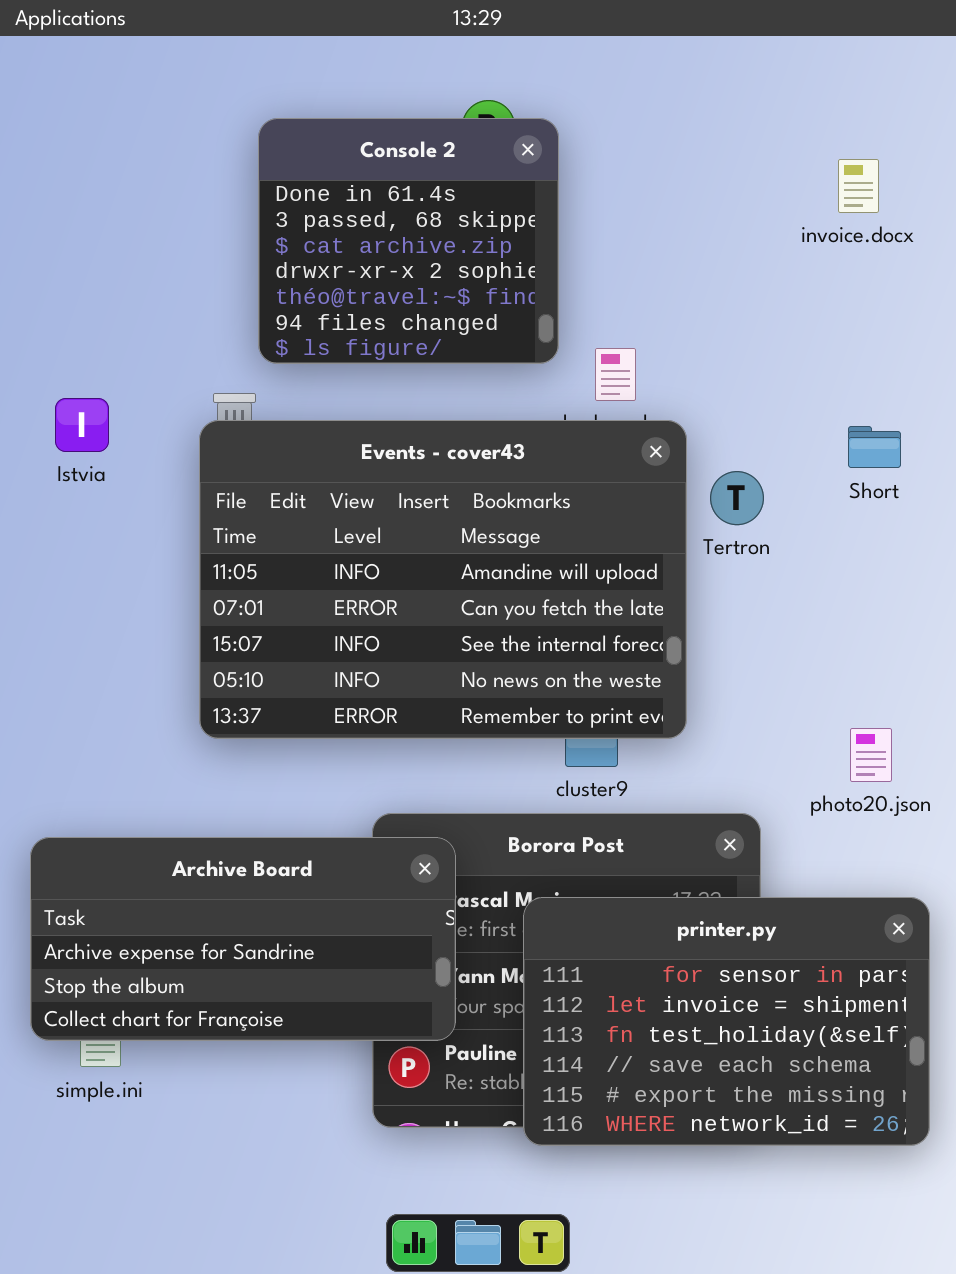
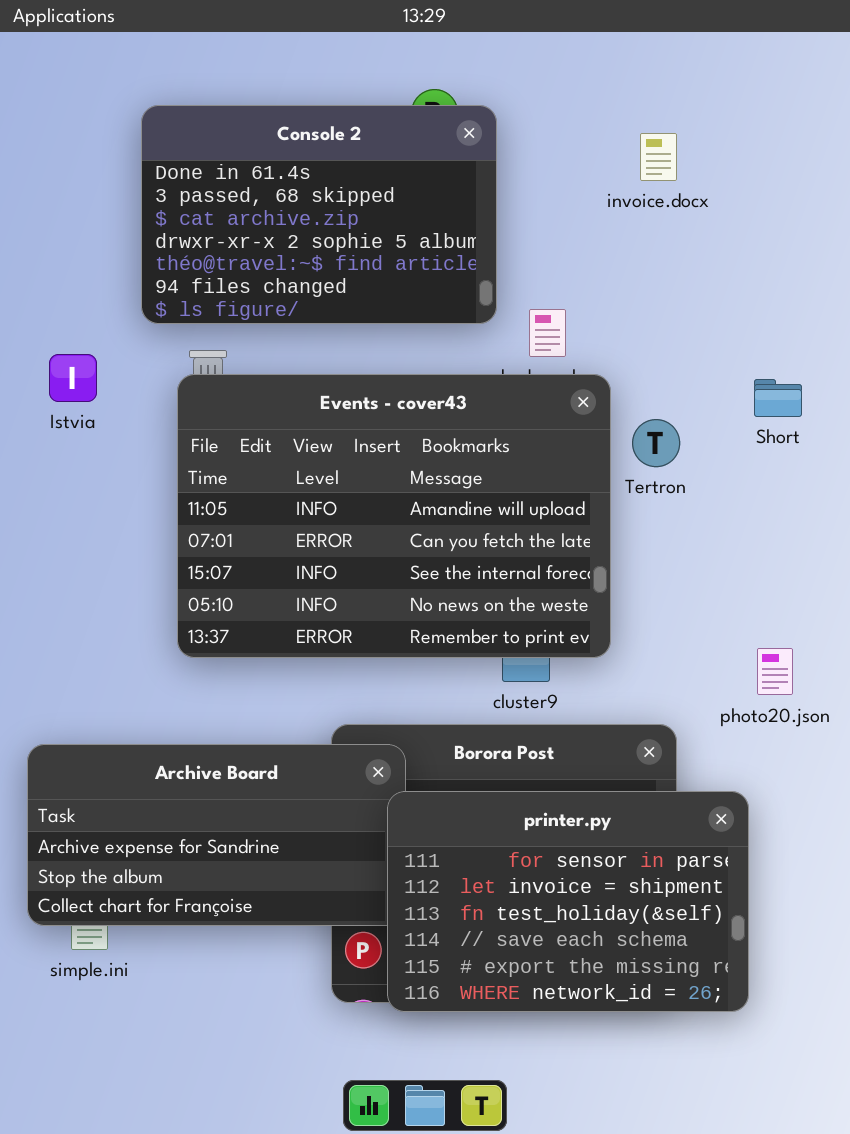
Console 2: [258,118,559,364] -> [141,105,497,324], resized
invoice.docx: [838,159,879,213] -> [640,133,677,181], moved
printer.py: [523,897,930,1146] -> [387,791,749,1012], moved

